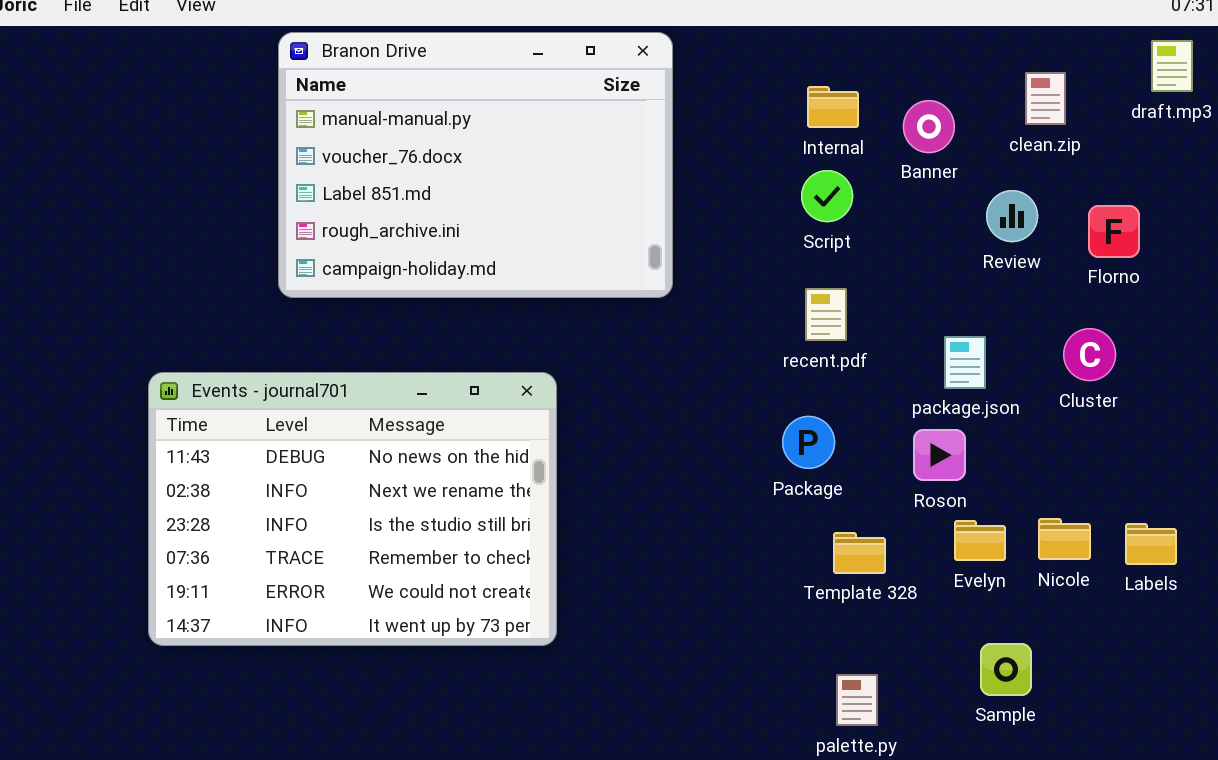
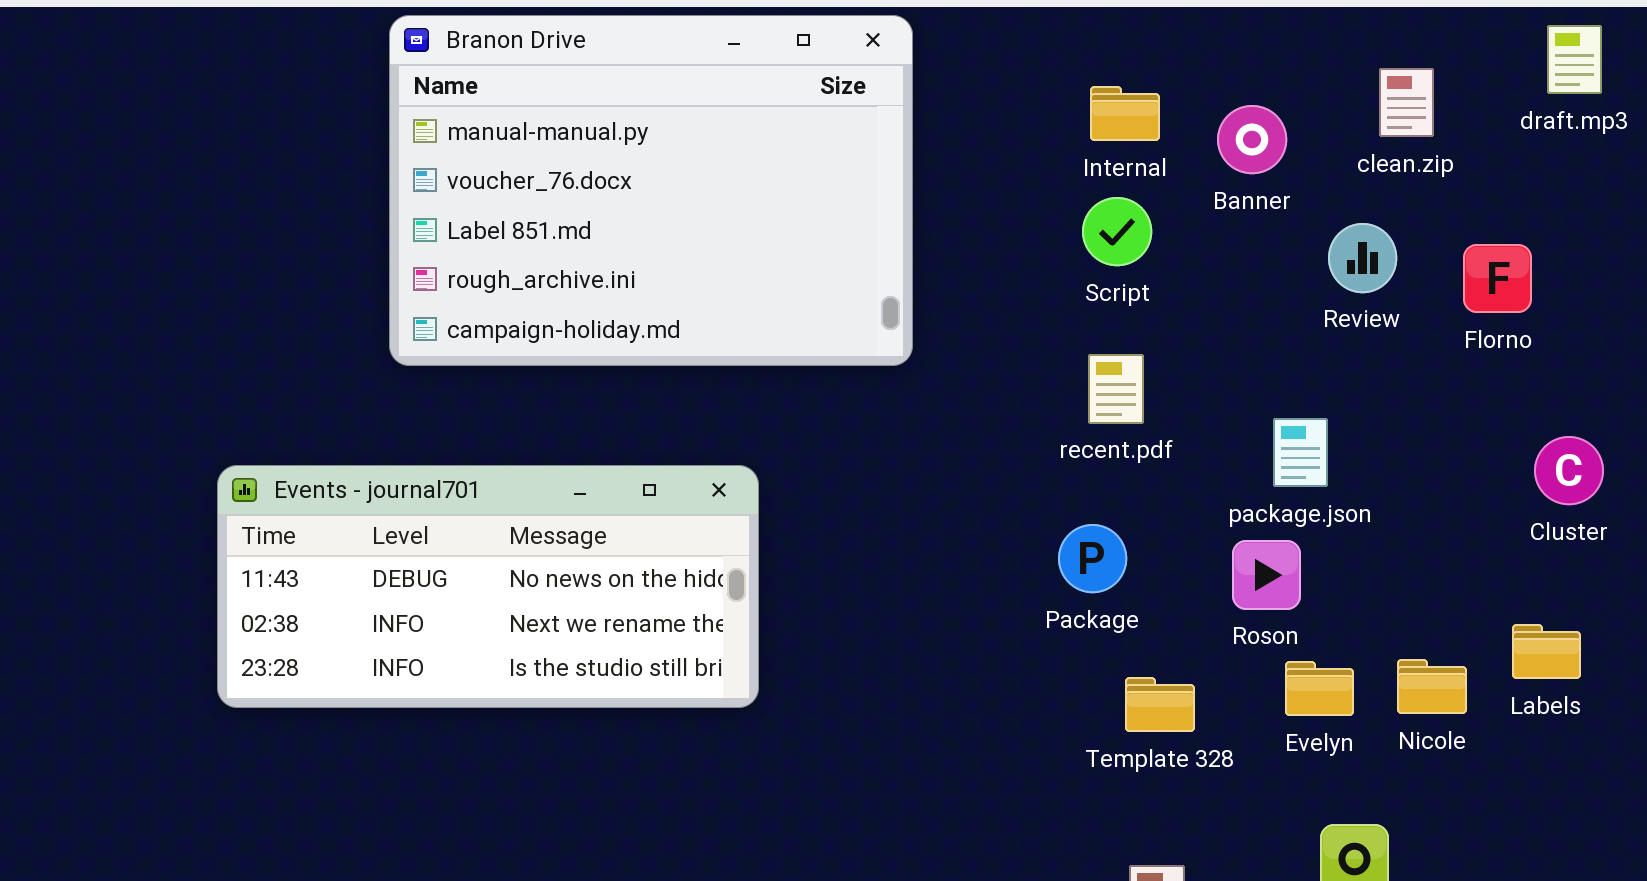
Cluster: [1063,328,1116,381] -> [1534,436,1604,505], moved
Events - journal701: [148,372,557,646] -> [217,465,759,708], resized
Labels: [1125,523,1177,565] -> [1512,624,1581,679], moved

